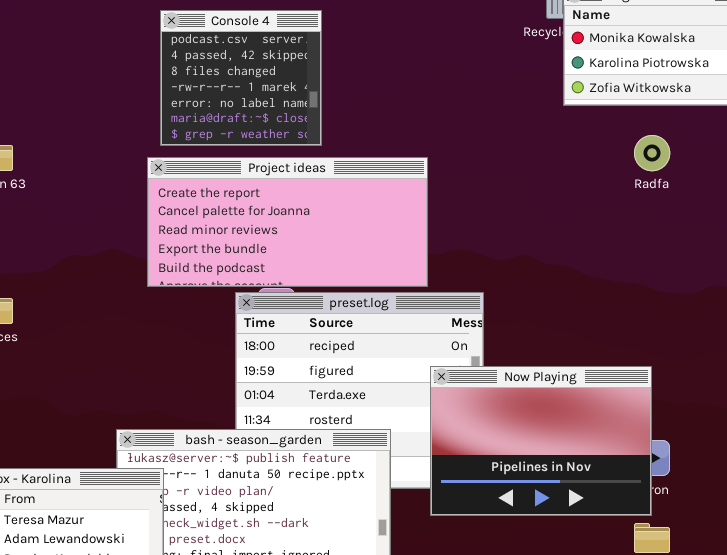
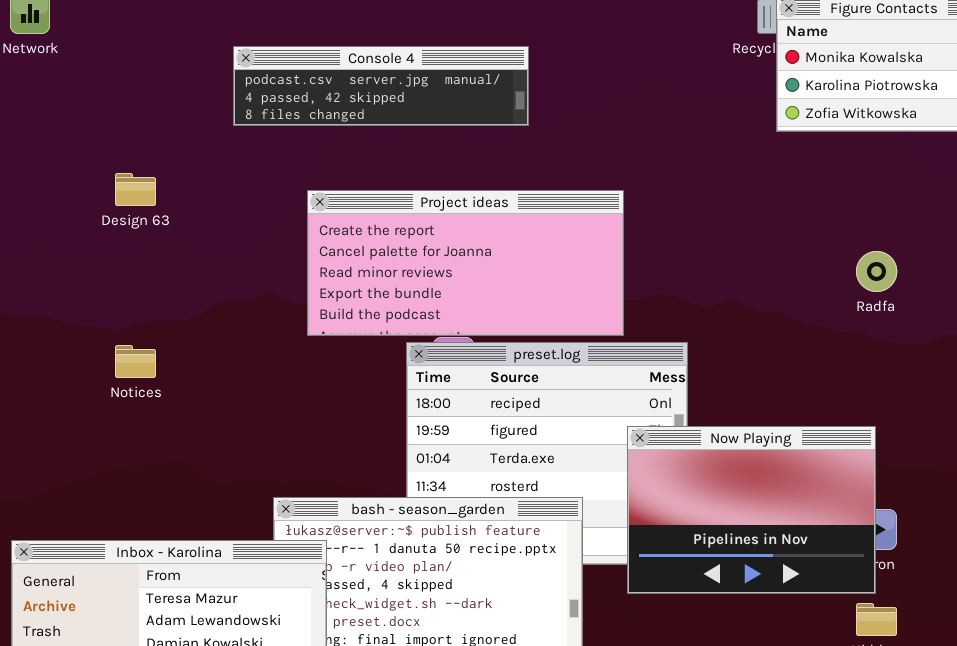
Console 4: [160,10,322,146] -> [233,46,529,126], moved, resized
Radfa: [634,135,670,171] -> [856,251,897,292], moved

